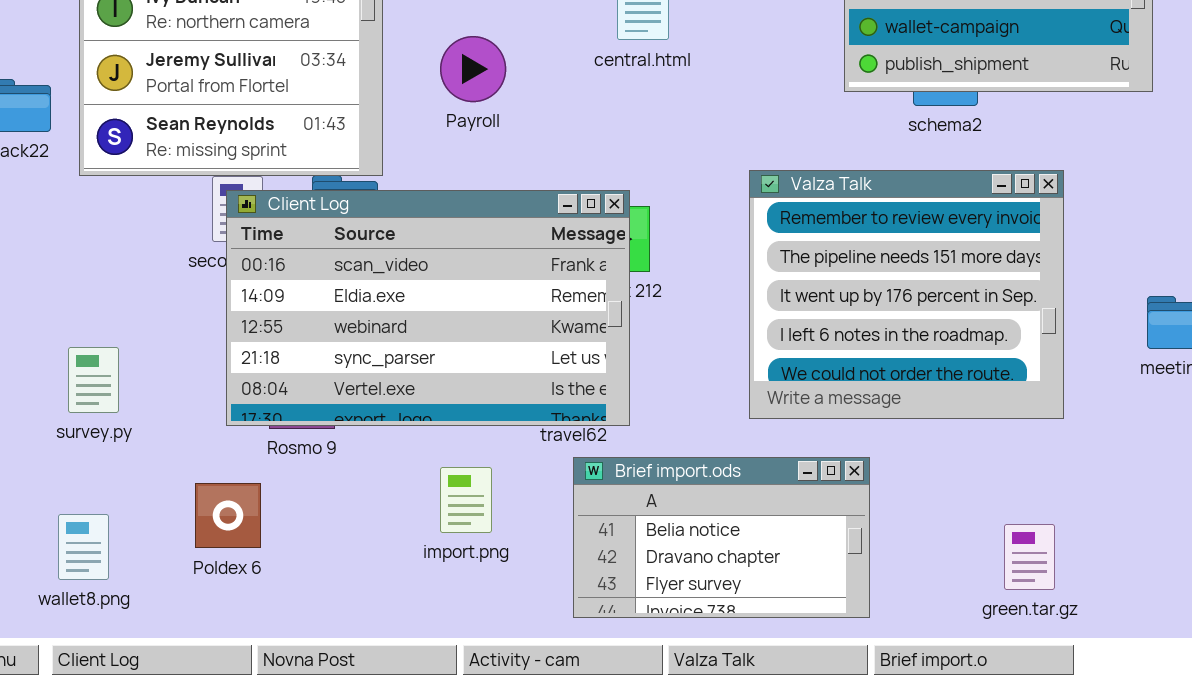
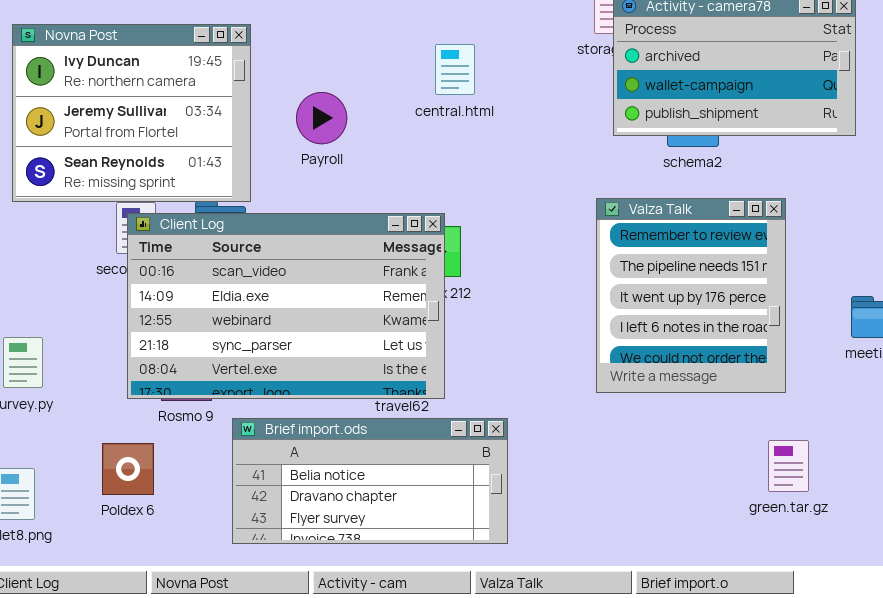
Valza Talk: [749,170,1064,419] -> [596,198,786,393], resized
Brief import.ods: [573,457,870,618] -> [232,418,508,544], moved, resized
green.tar.gz: [1004,524,1055,590] -> [768,440,809,492], moved

